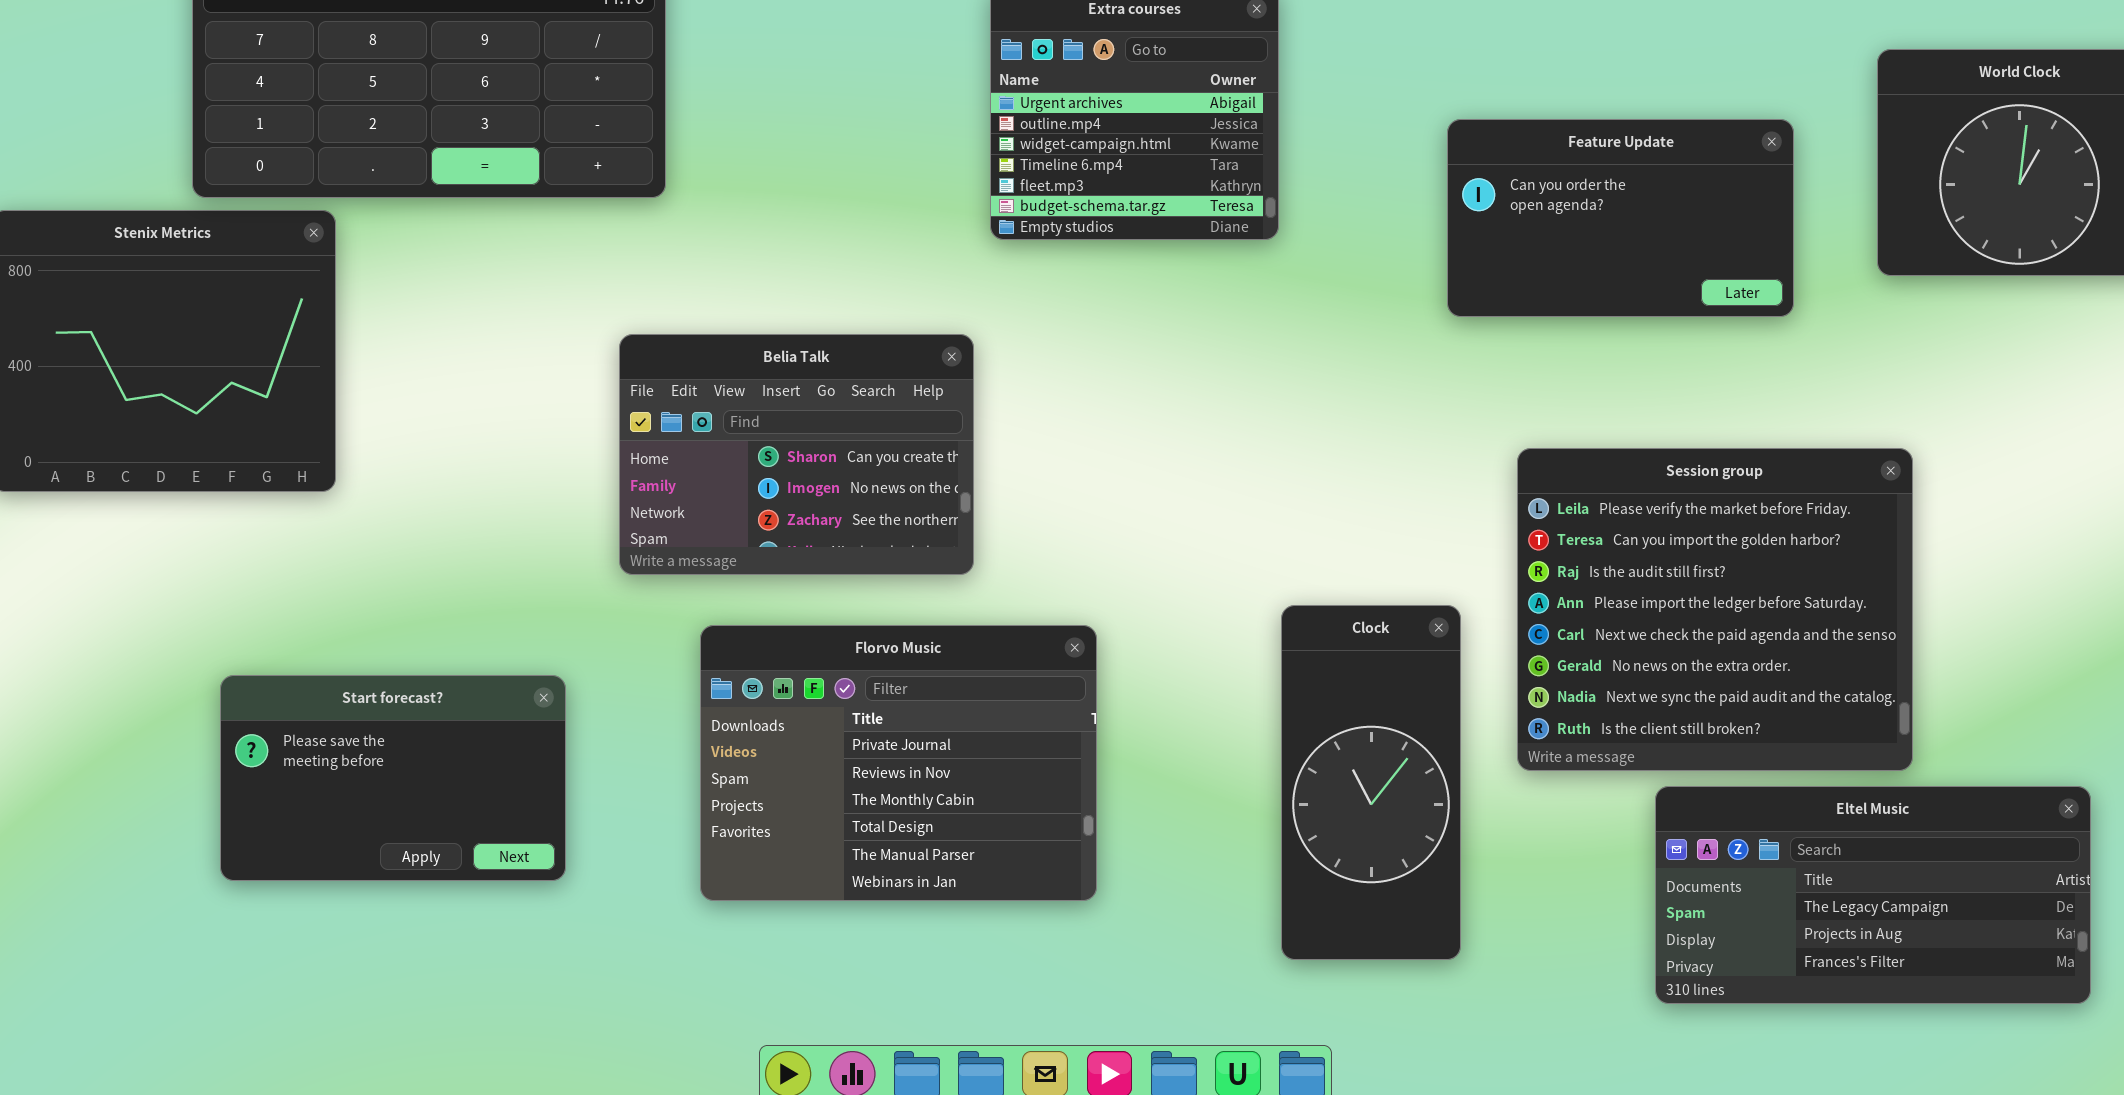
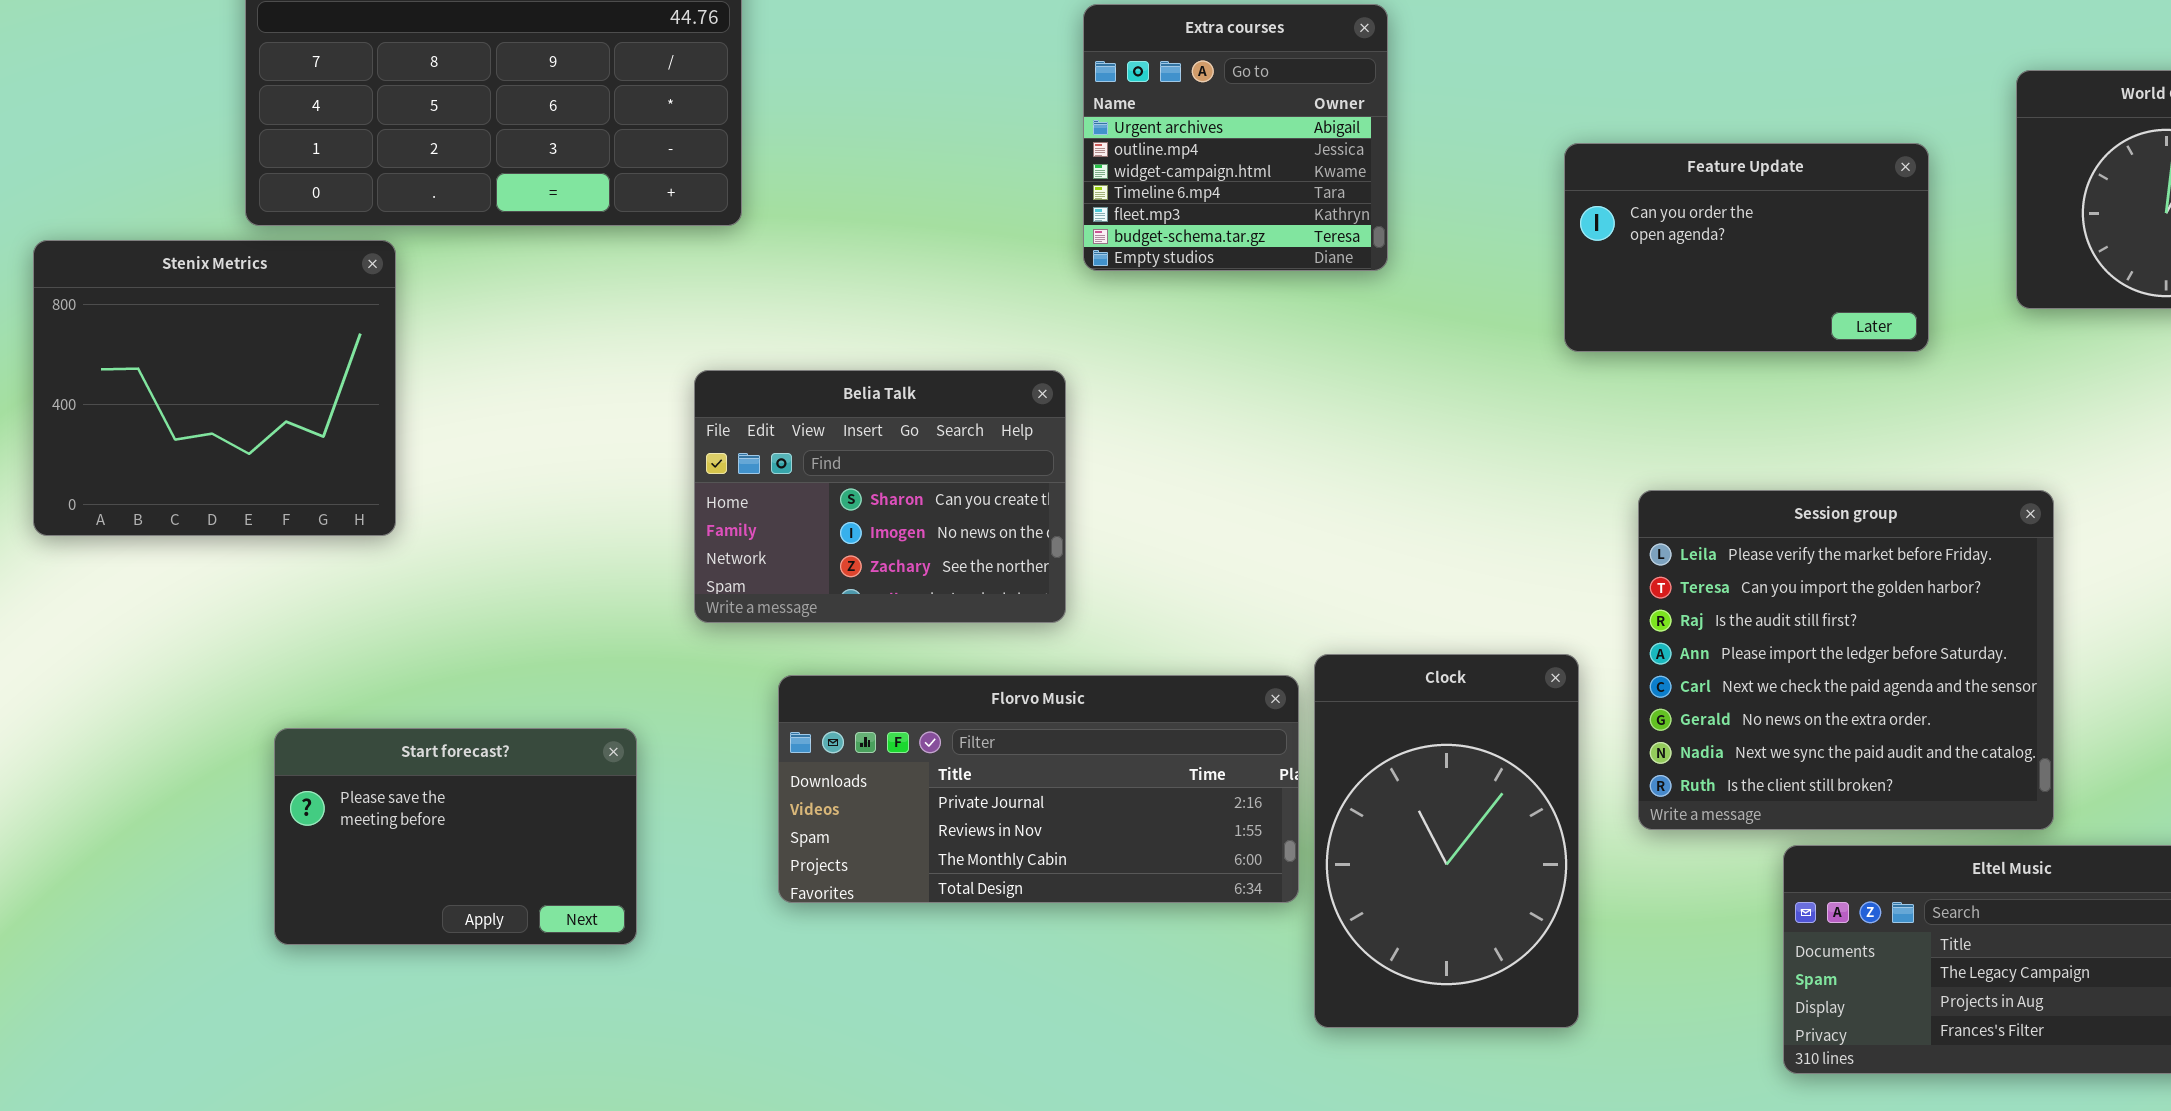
Clock: [1281,605,1461,960] -> [1314,654,1579,1028], resized
Florvo Music: [700,625,1097,901] -> [778,675,1299,903], resized

